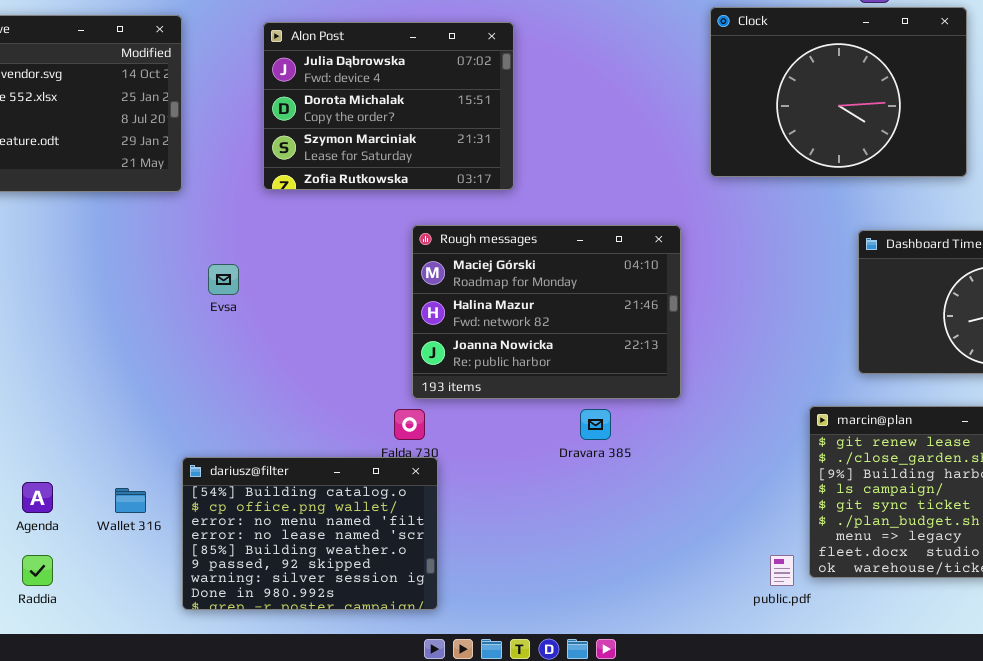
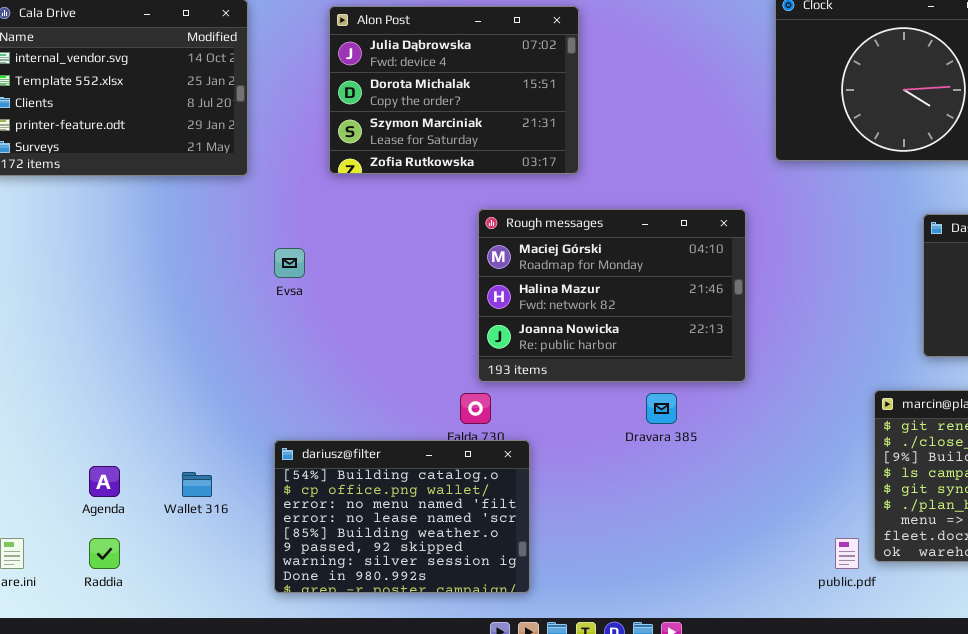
dariusz@filter: [182,457,438,610] -> [274,440,530,593], moved

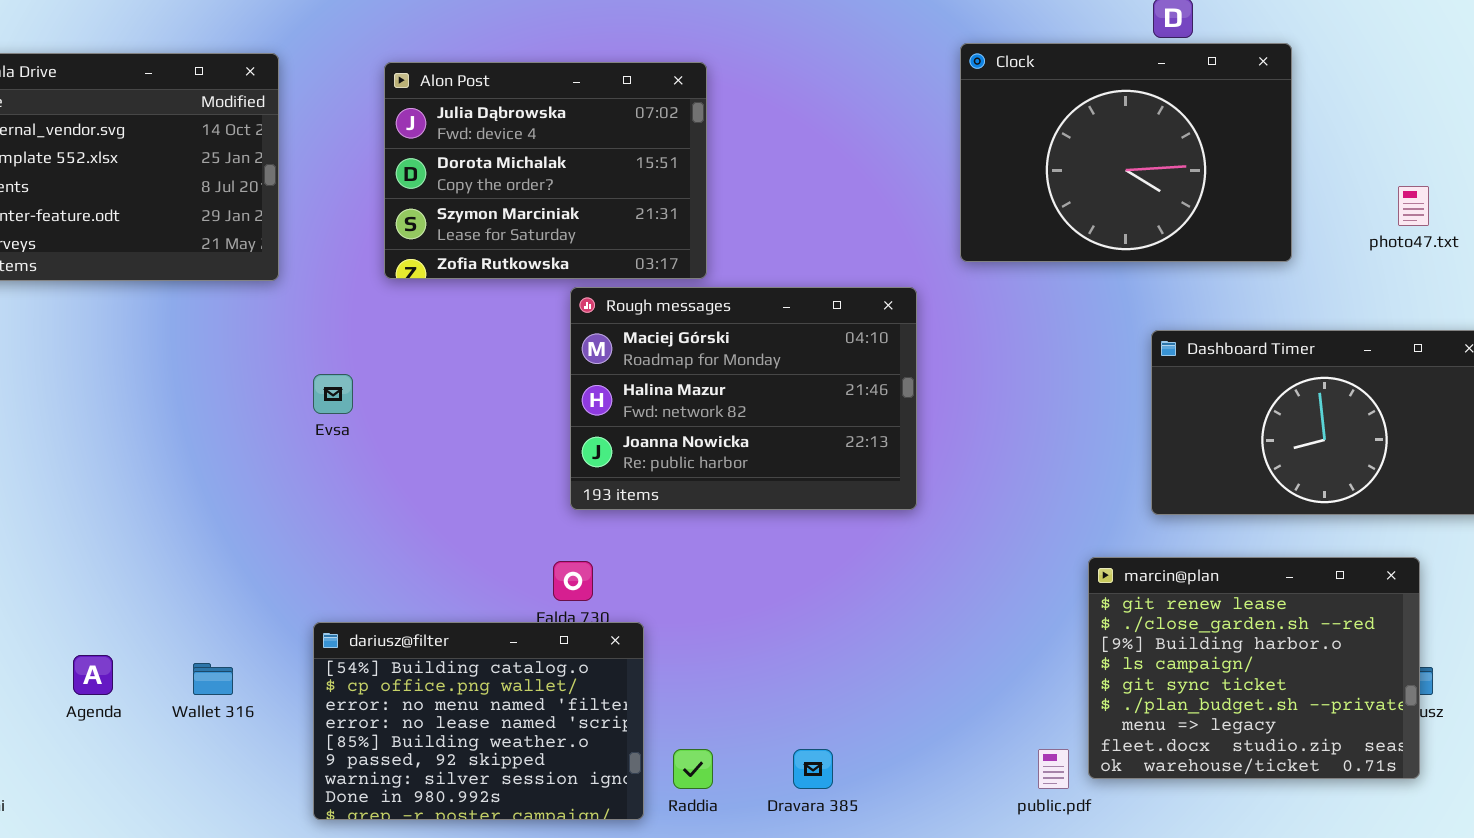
Rough messages: [478,209,746,382] -> [570,287,917,510], moved
Dravara 385: [646,393,677,424] -> [793,749,833,789], moved
Raddia: [89,538,120,569] -> [673,749,713,789], moved

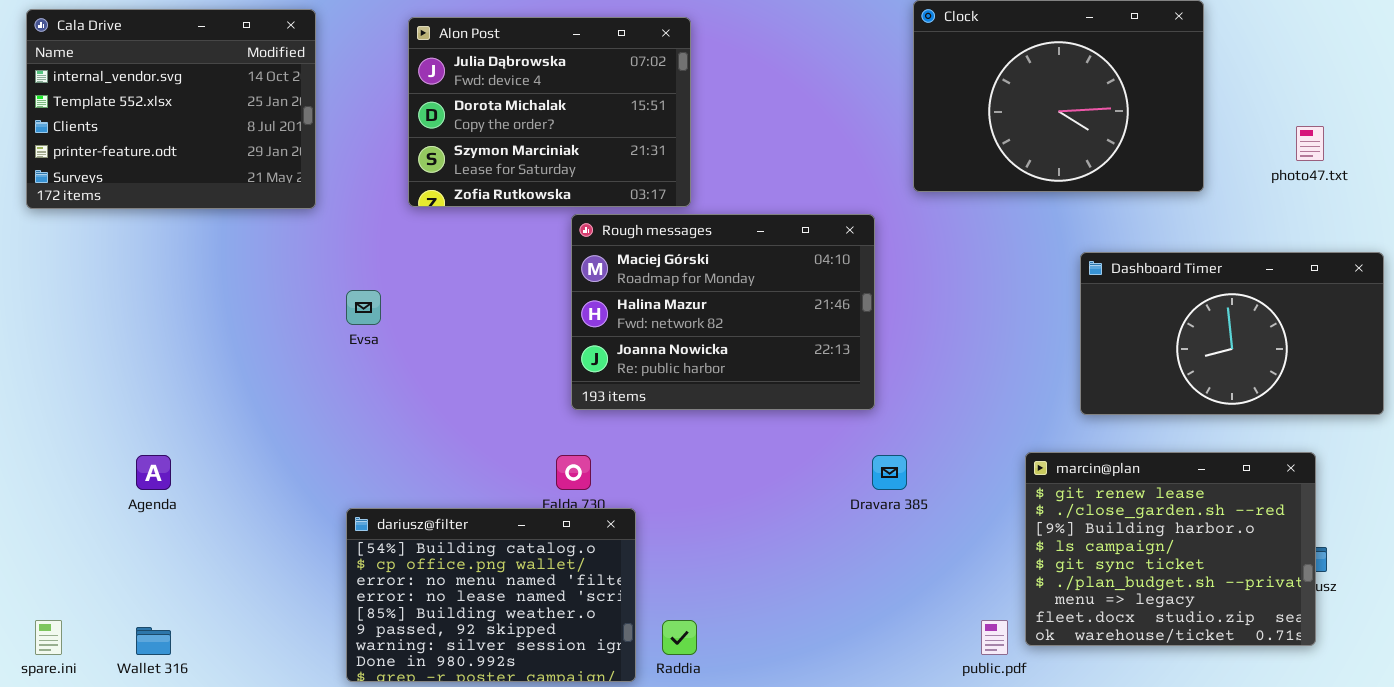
Agenda: [73,655,113,695] -> [136,455,171,490], moved
Wallet 316: [193,663,233,695] -> [136,627,171,655], moved
Dravara 385: [793,749,833,789] -> [872,455,907,490], moved

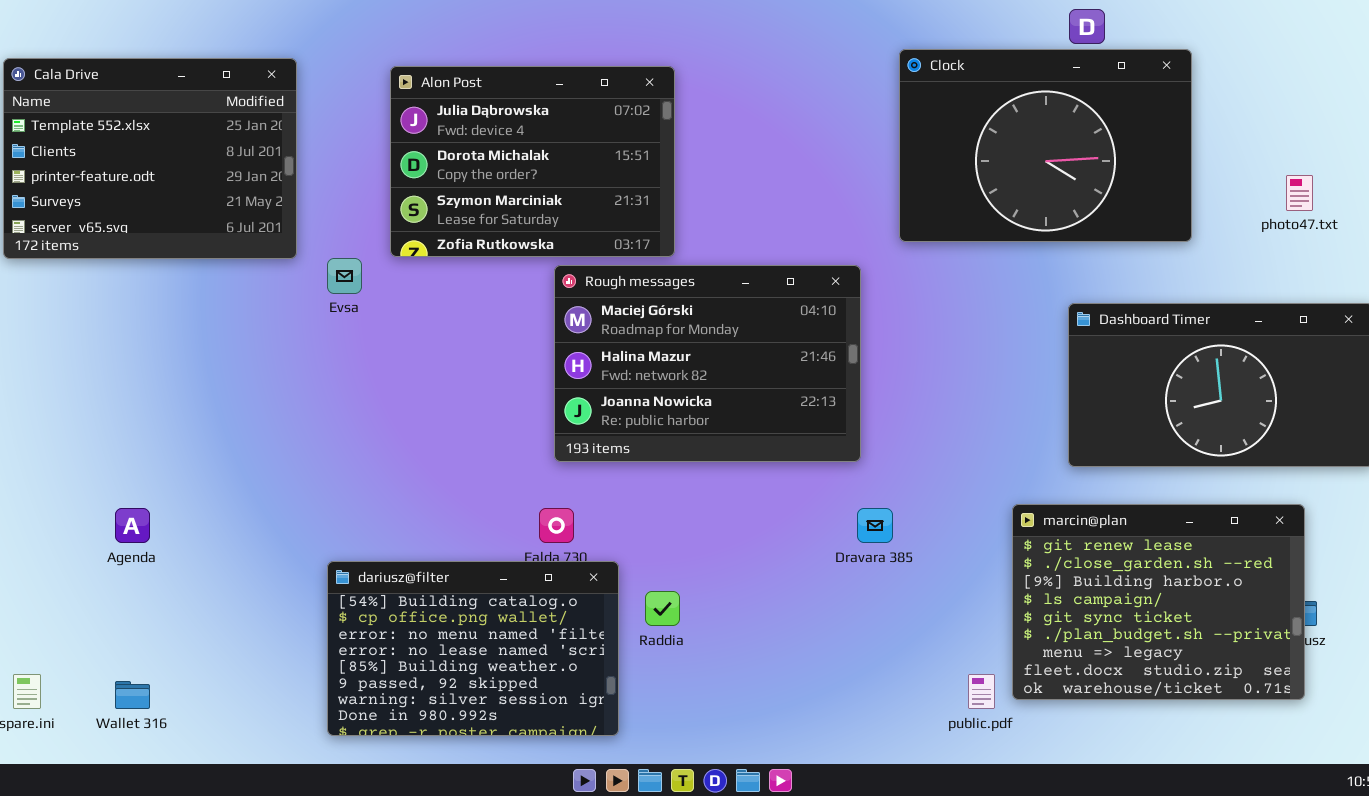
Cala Drive: [26,9,316,209] -> [3,58,297,259], scrolled down 1 row
Evsa: [346,290,381,325] -> [327,258,362,294], moved
Raddia: [662,620,697,655] -> [645,591,680,626], moved

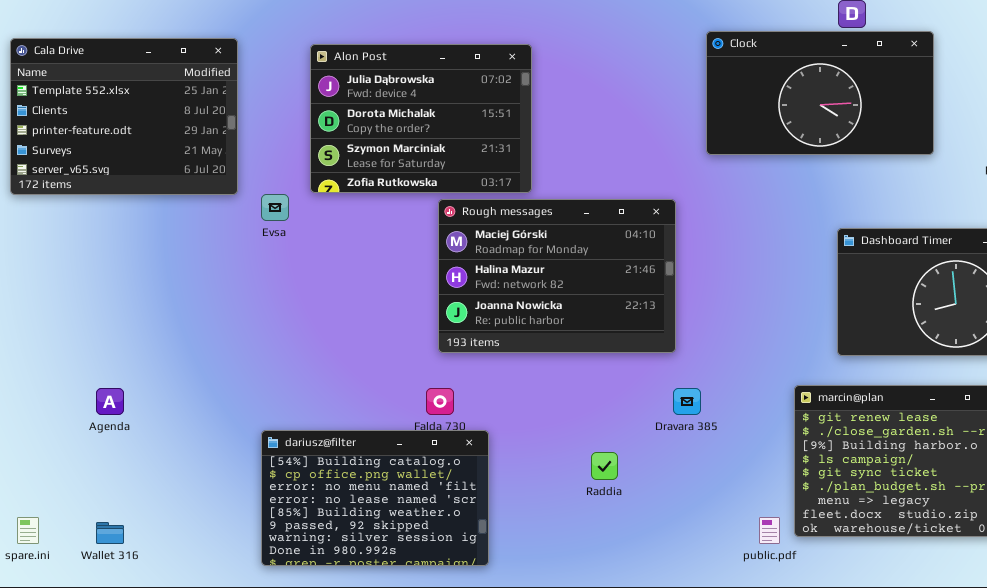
Clock: [899,49,1192,242] -> [706,31,934,155], resized
Raddia: [645,591,680,626] -> [591,452,618,480], moved

